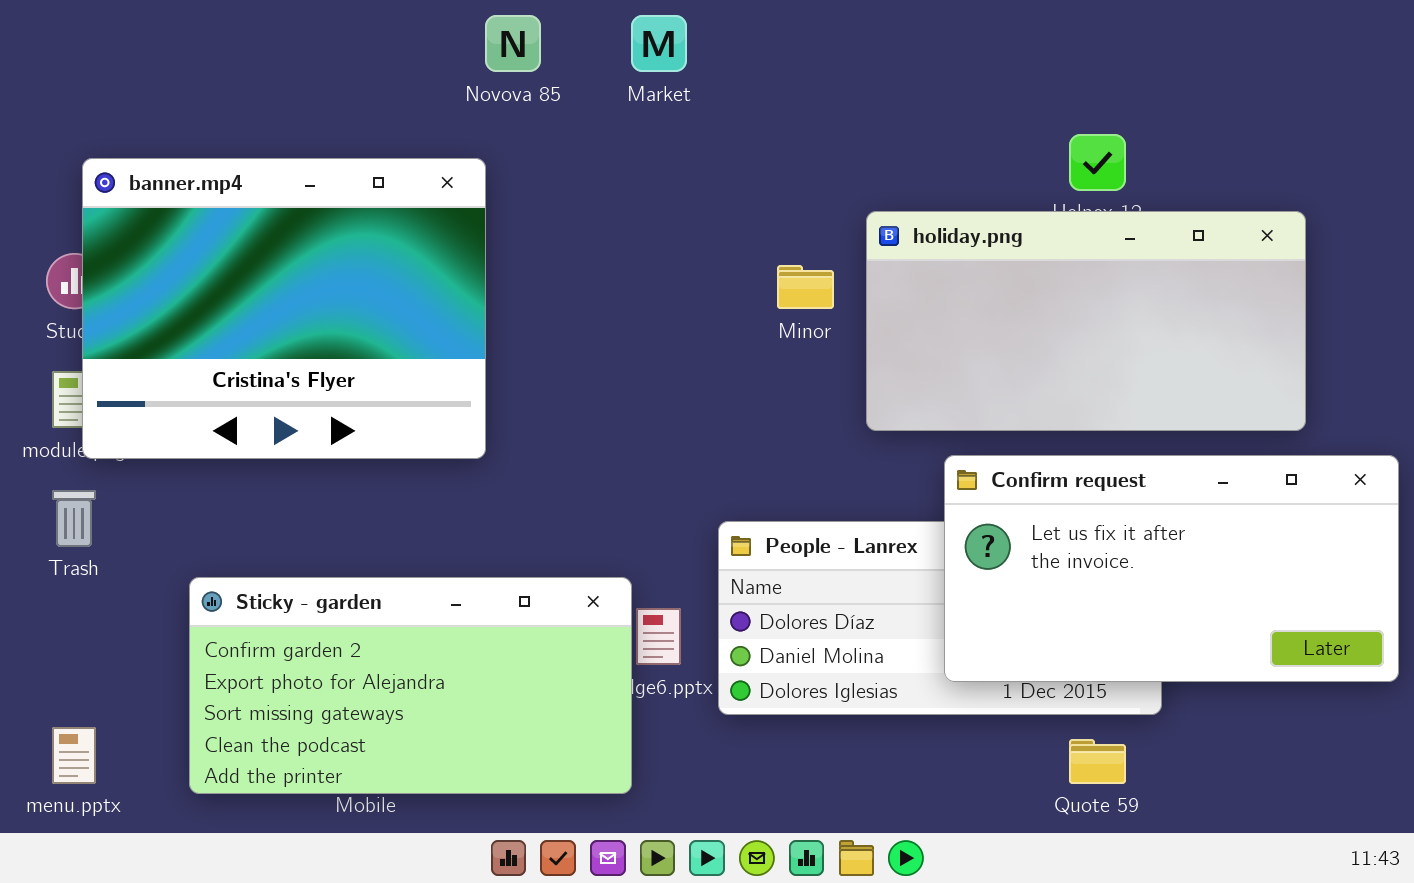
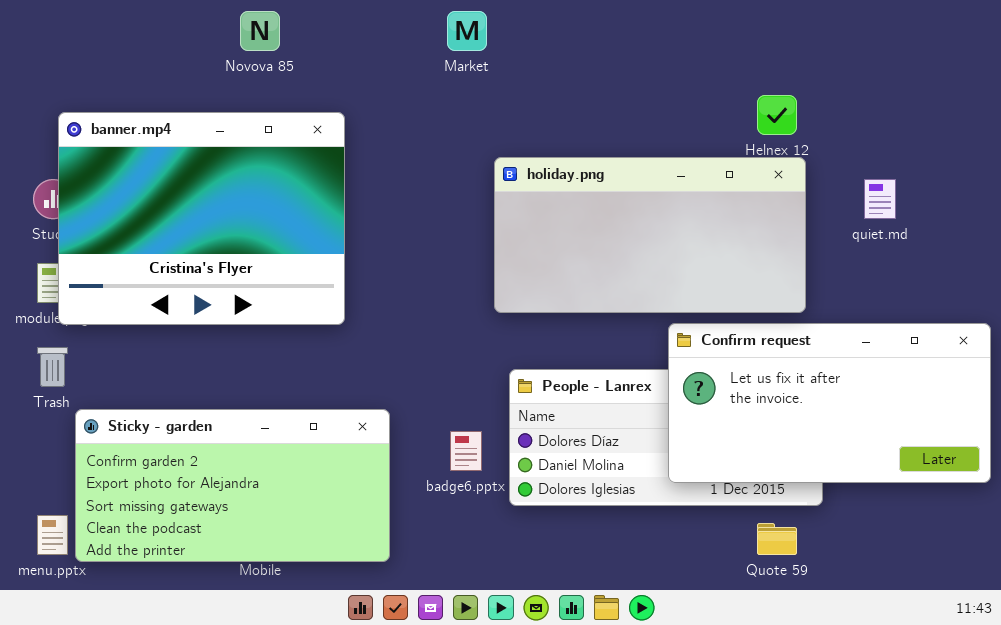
Novova 85: [485,15,541,72] -> [240,11,280,51], moved
holiday.png: [866,211,1306,431] -> [494,157,806,313], moved
Sticky - garden: [189,577,632,794] -> [75,409,390,562], moved

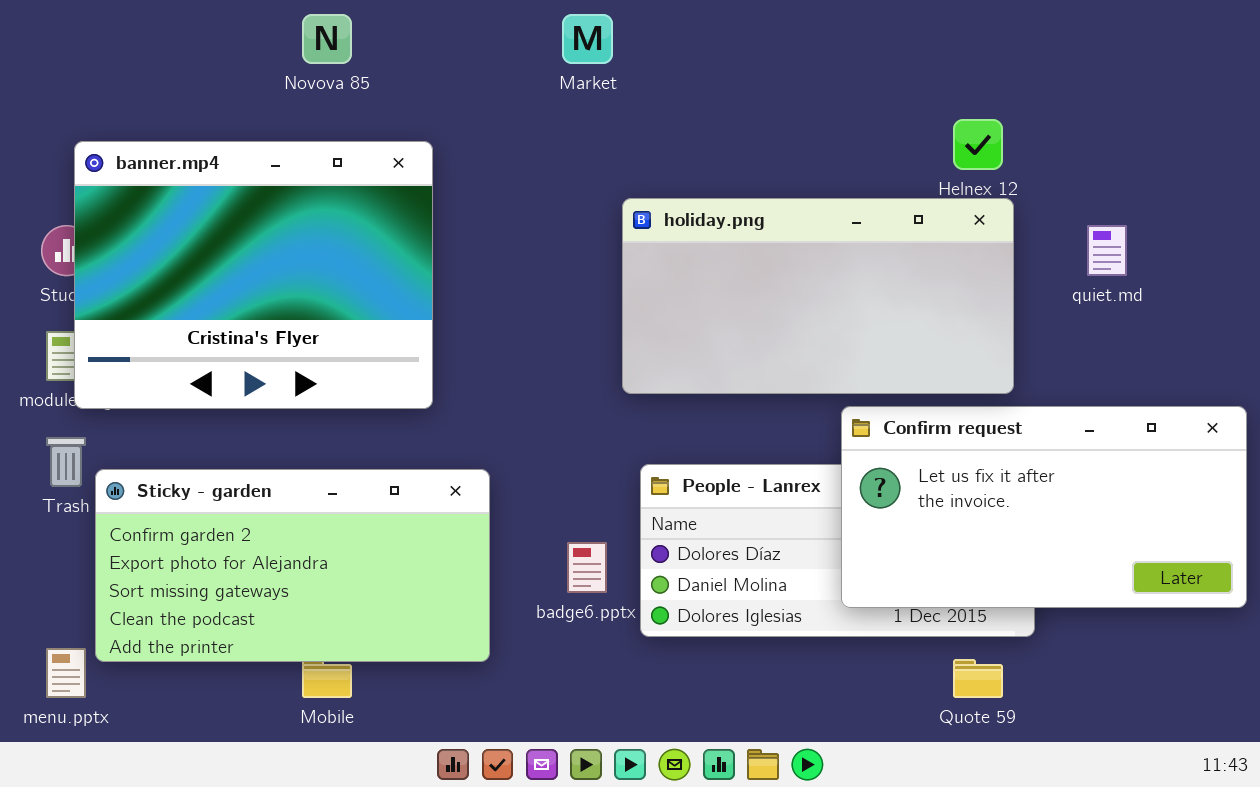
Sticky - garden: [75,409,390,562] -> [95,469,490,662], moved

